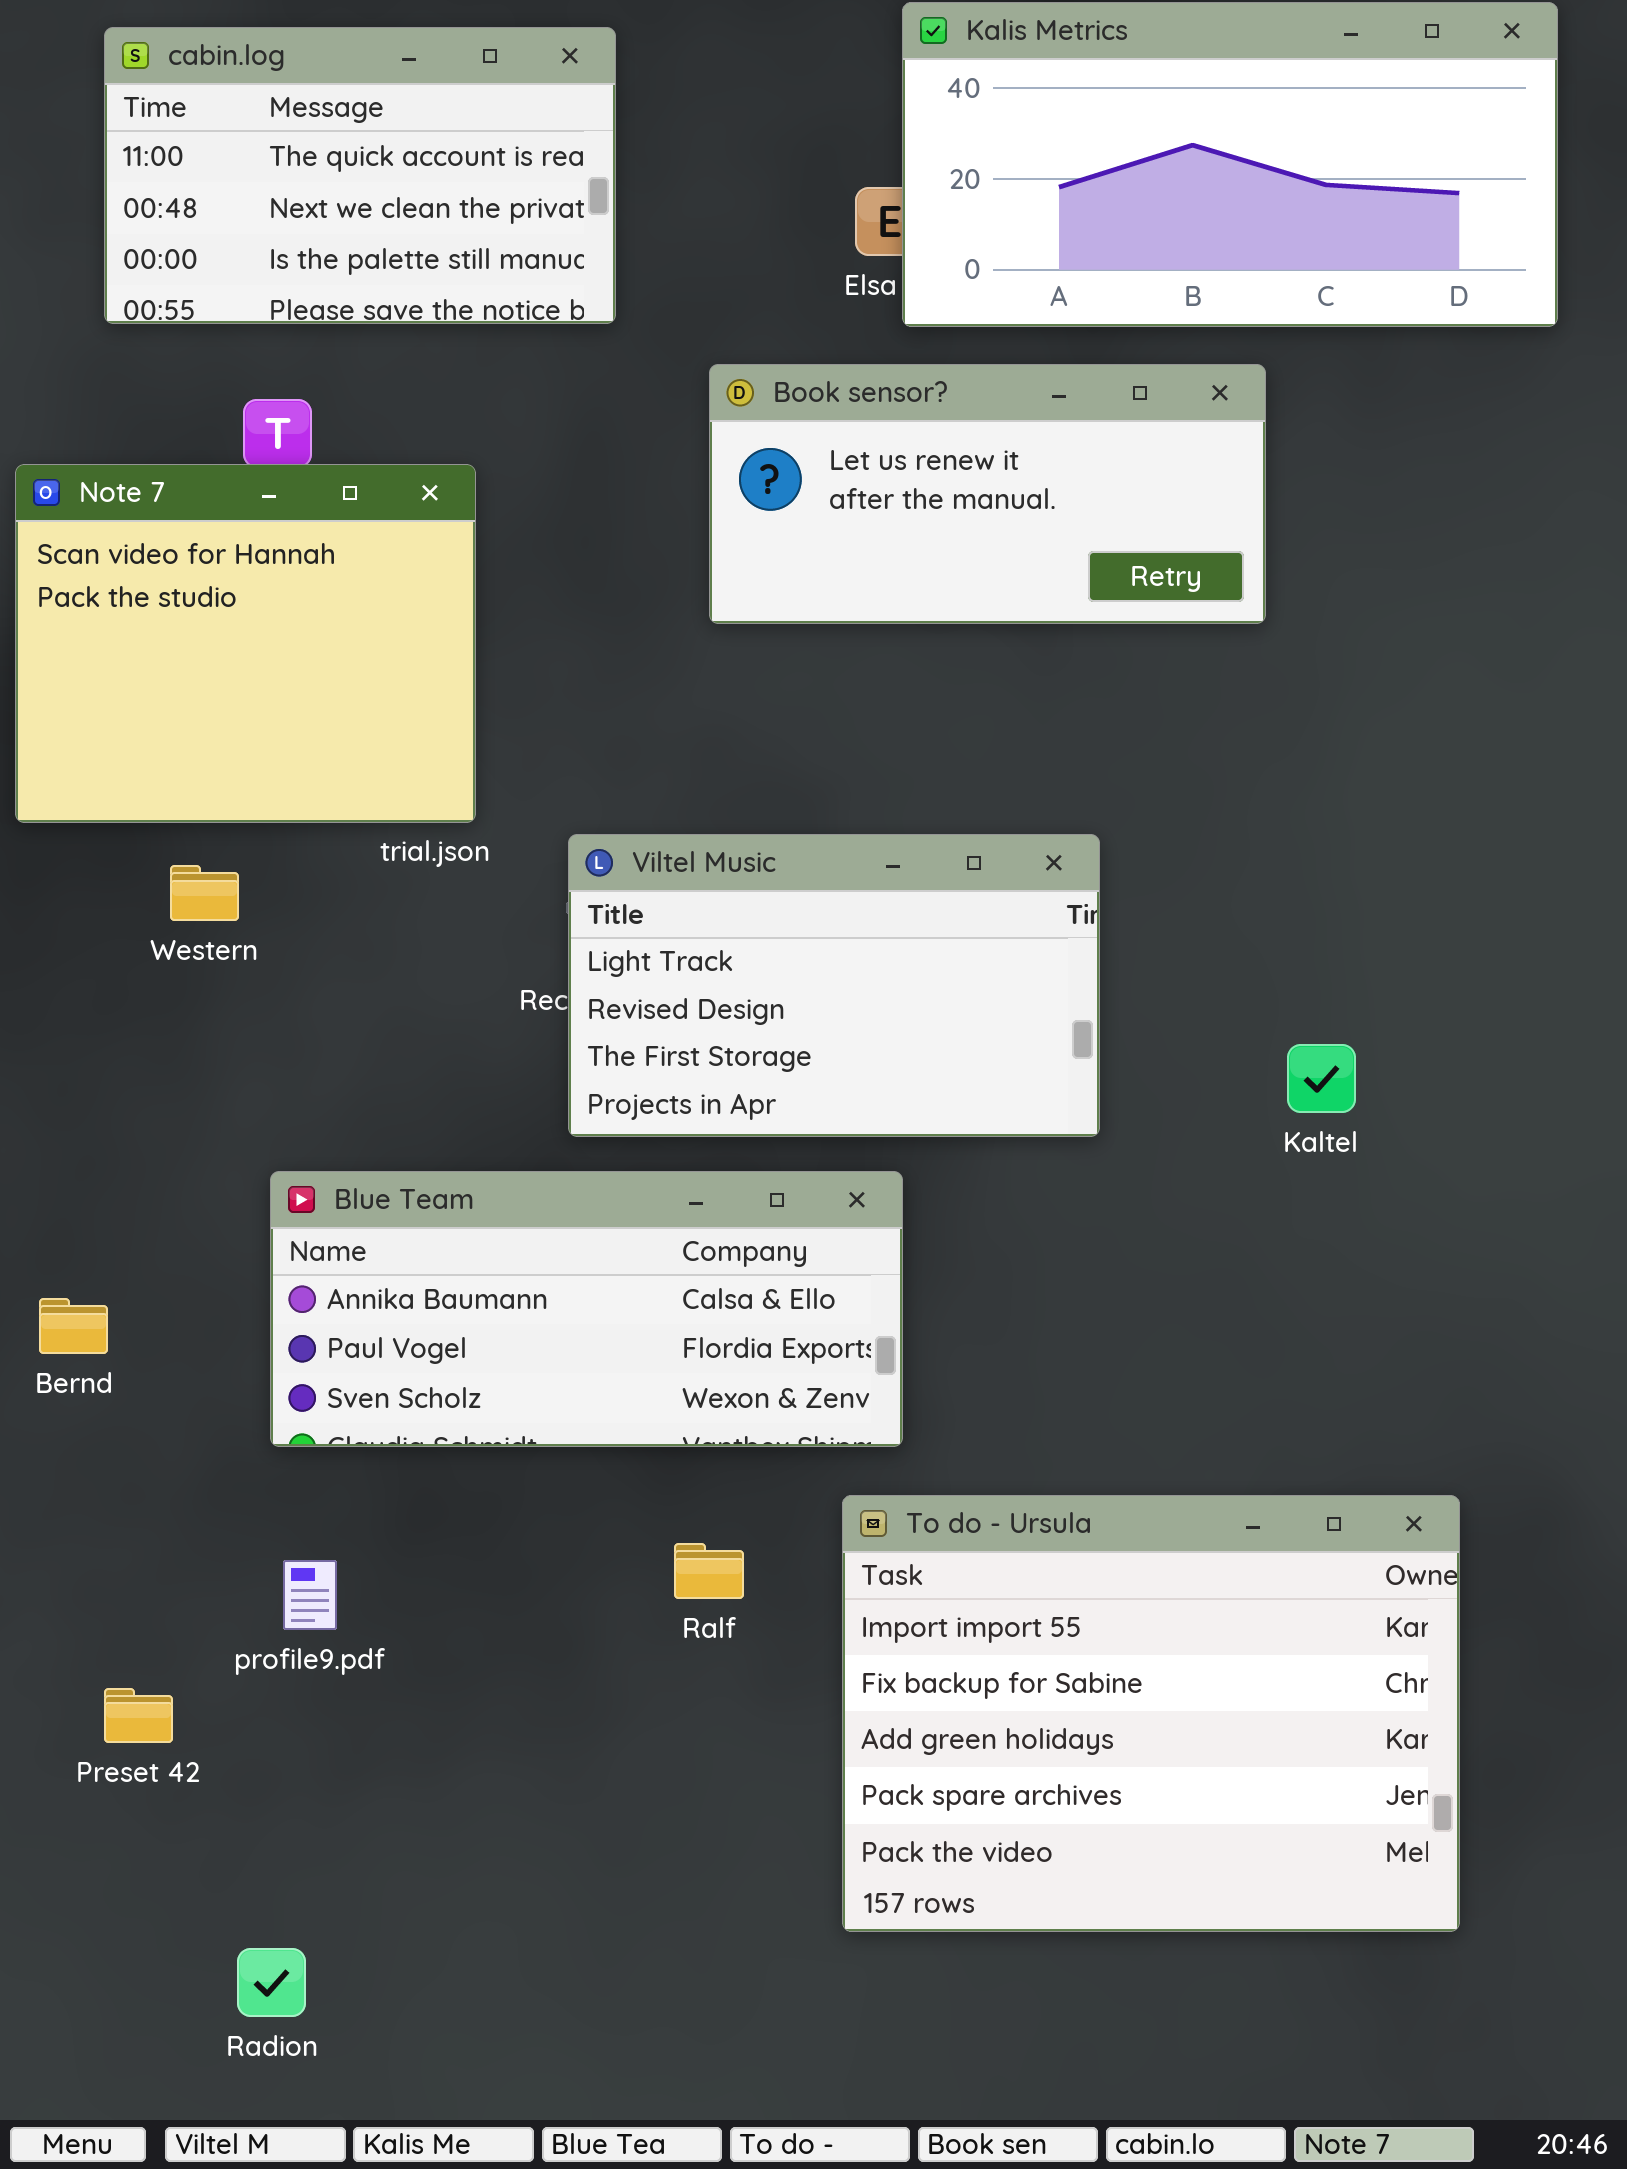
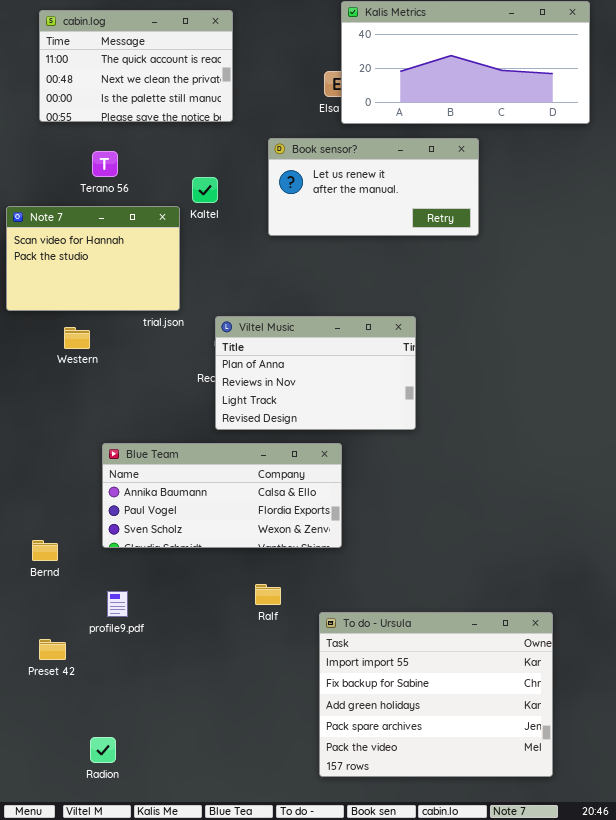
Note 7: [15,464,476,823] -> [6,206,180,311], resized
Viltel Music: [568,834,1100,1137] -> [215,316,416,430], scrolled up 2 rows
Kaltel: [1287,1044,1356,1113] -> [192,177,218,203], moved
Bernd: [39,1298,108,1354] -> [32,540,58,561], moved
To do - Ursula: [842,1495,1460,1932] -> [319,612,553,777], moved

